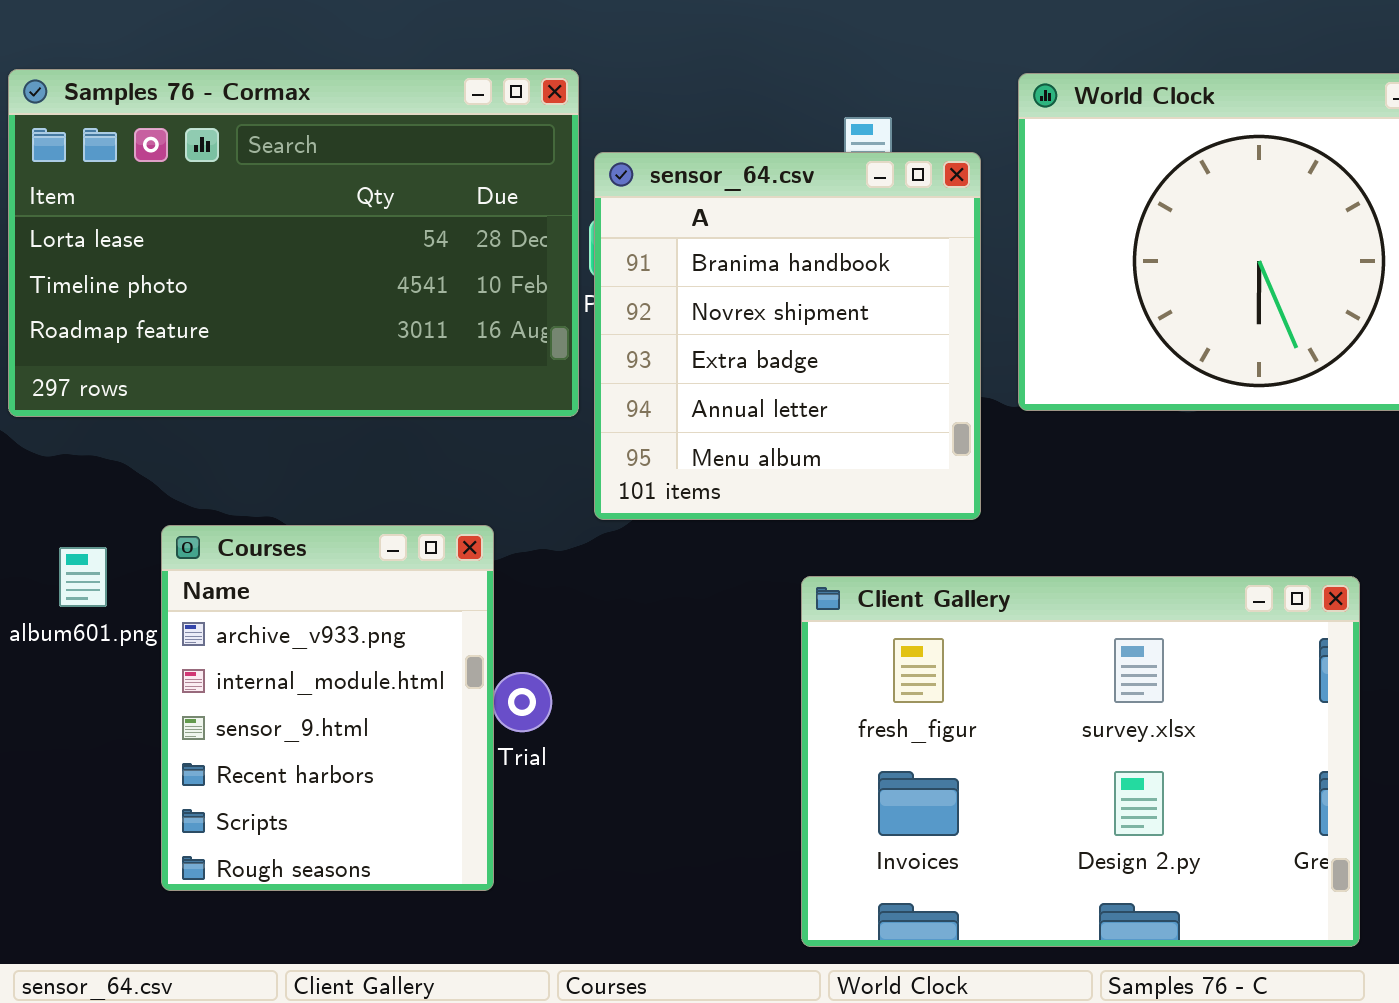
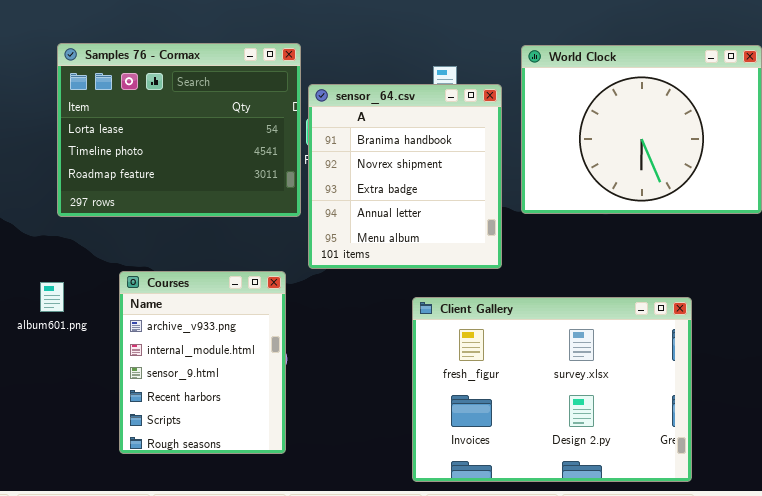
Samples 76 - Cormax: [8,69,579,417] -> [57,43,301,217], resized
Courses: [161,525,494,891] -> [119,271,286,454], moved

